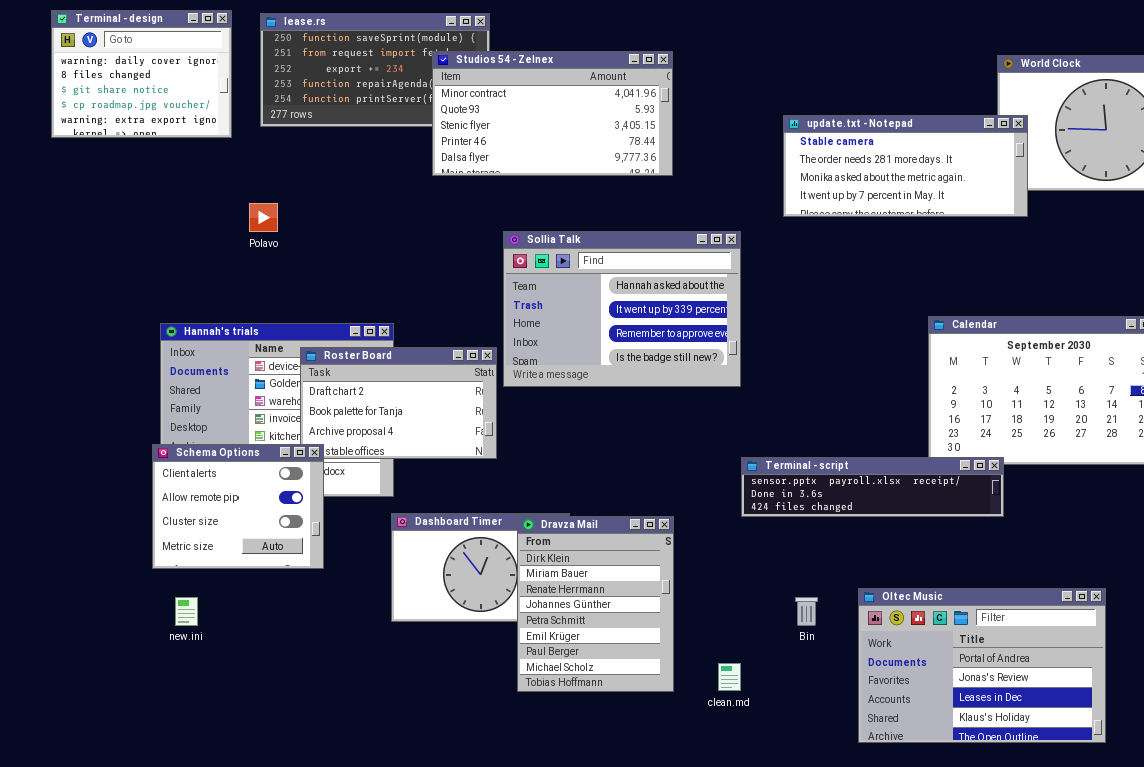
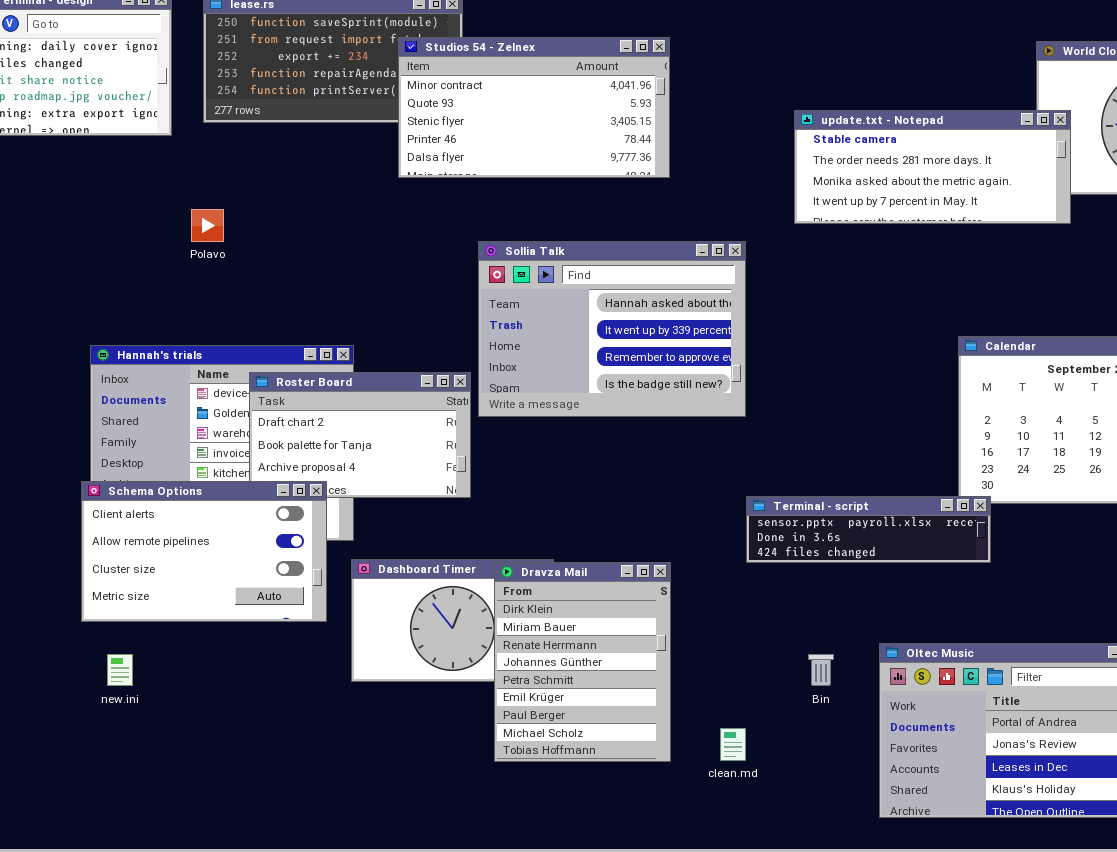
Schema Options: [152,444,324,569] -> [81,481,327,622], resized
Terminal - script: [741,457,1004,517] -> [746,496,991,563], resized

